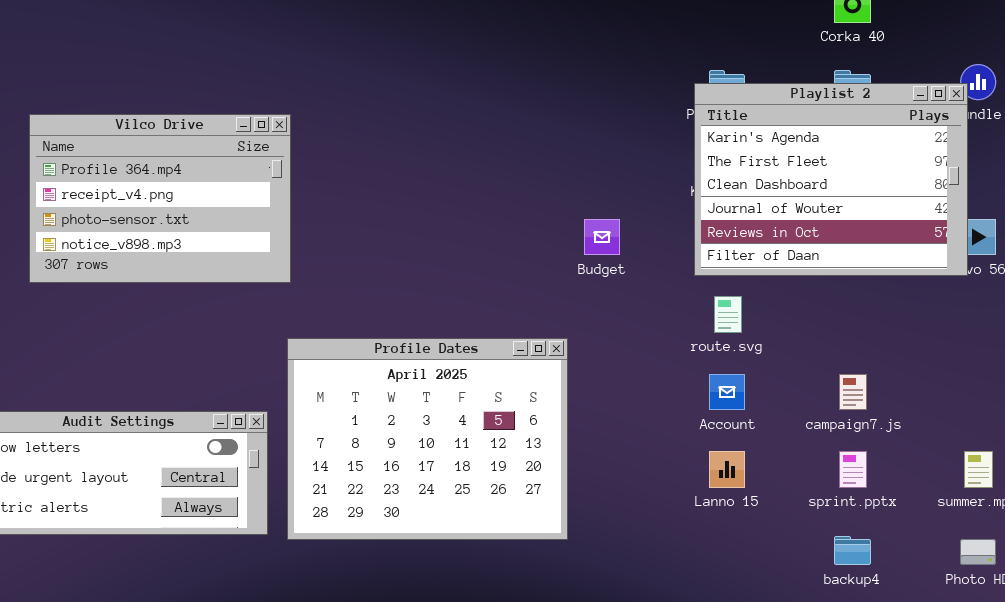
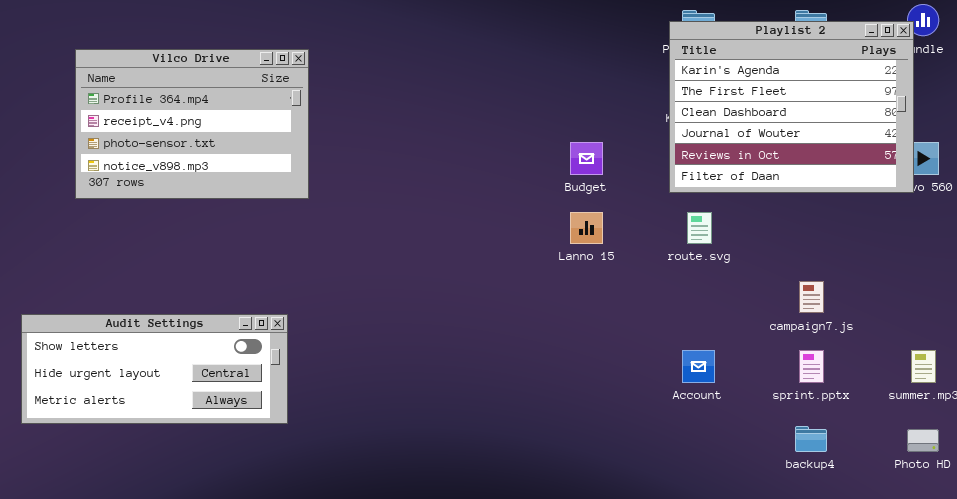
Profile Dates: [287,338,568,540] -> none, closed
Account: [709,374,745,410] -> [682,350,715,383], moved
Lanno 15: [709,451,745,488] -> [570,212,603,244], moved

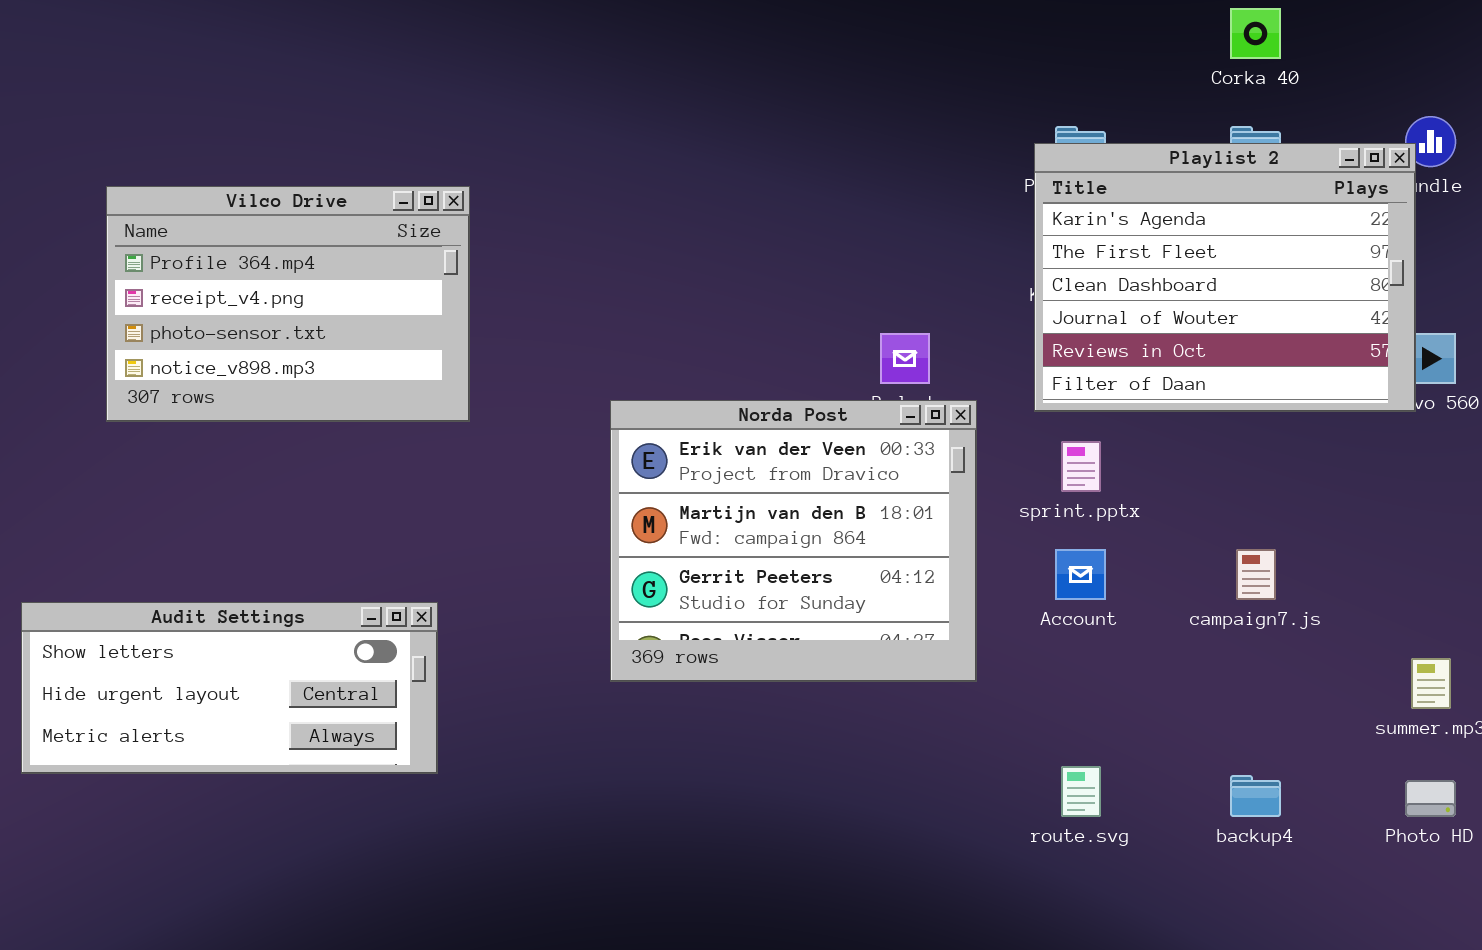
Norda Post: none -> [610,400,977,682], opened
route.svg: [687,212,712,244] -> [1061,766,1101,817], moved
Account: [682,350,715,383] -> [1055,549,1106,600], moved
sprint.pptx: [799,350,824,383] -> [1061,441,1101,492], moved

